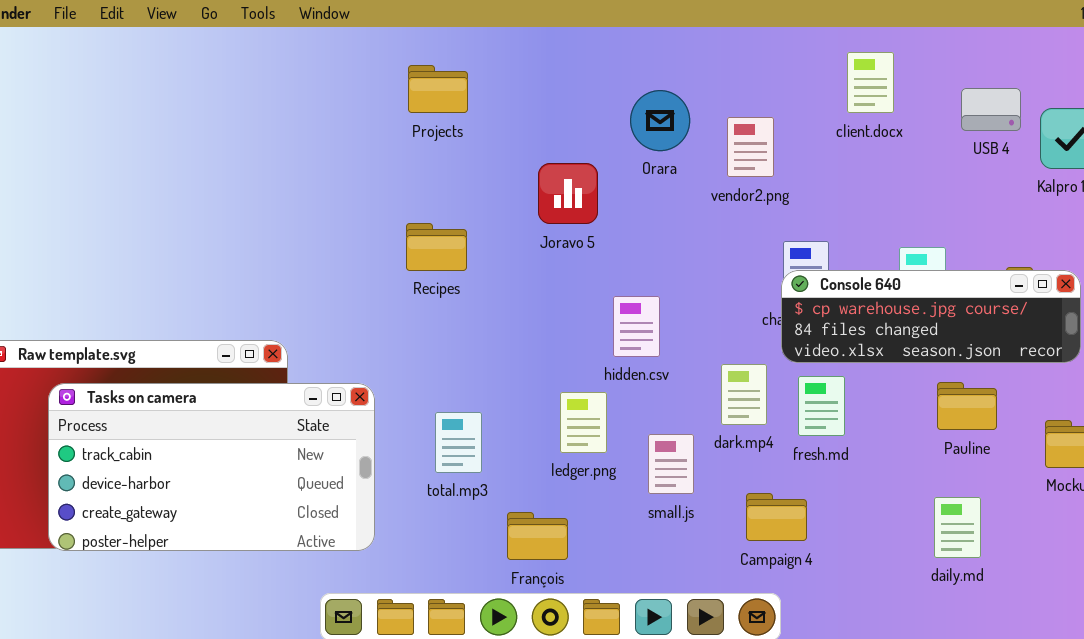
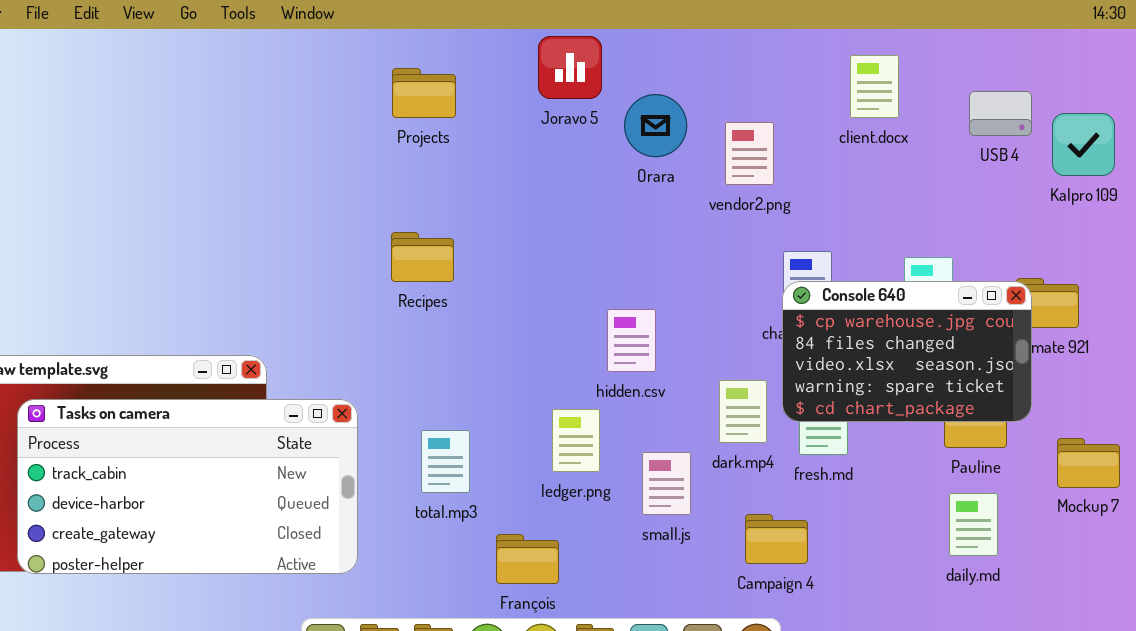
Joravo 5: [538,163,598,224] -> [538,36,602,99], moved
Console 640: [781,270,1081,363] -> [782,281,1032,422], resized
daily.md: [934,497,981,558] -> [949,493,998,556], moved

